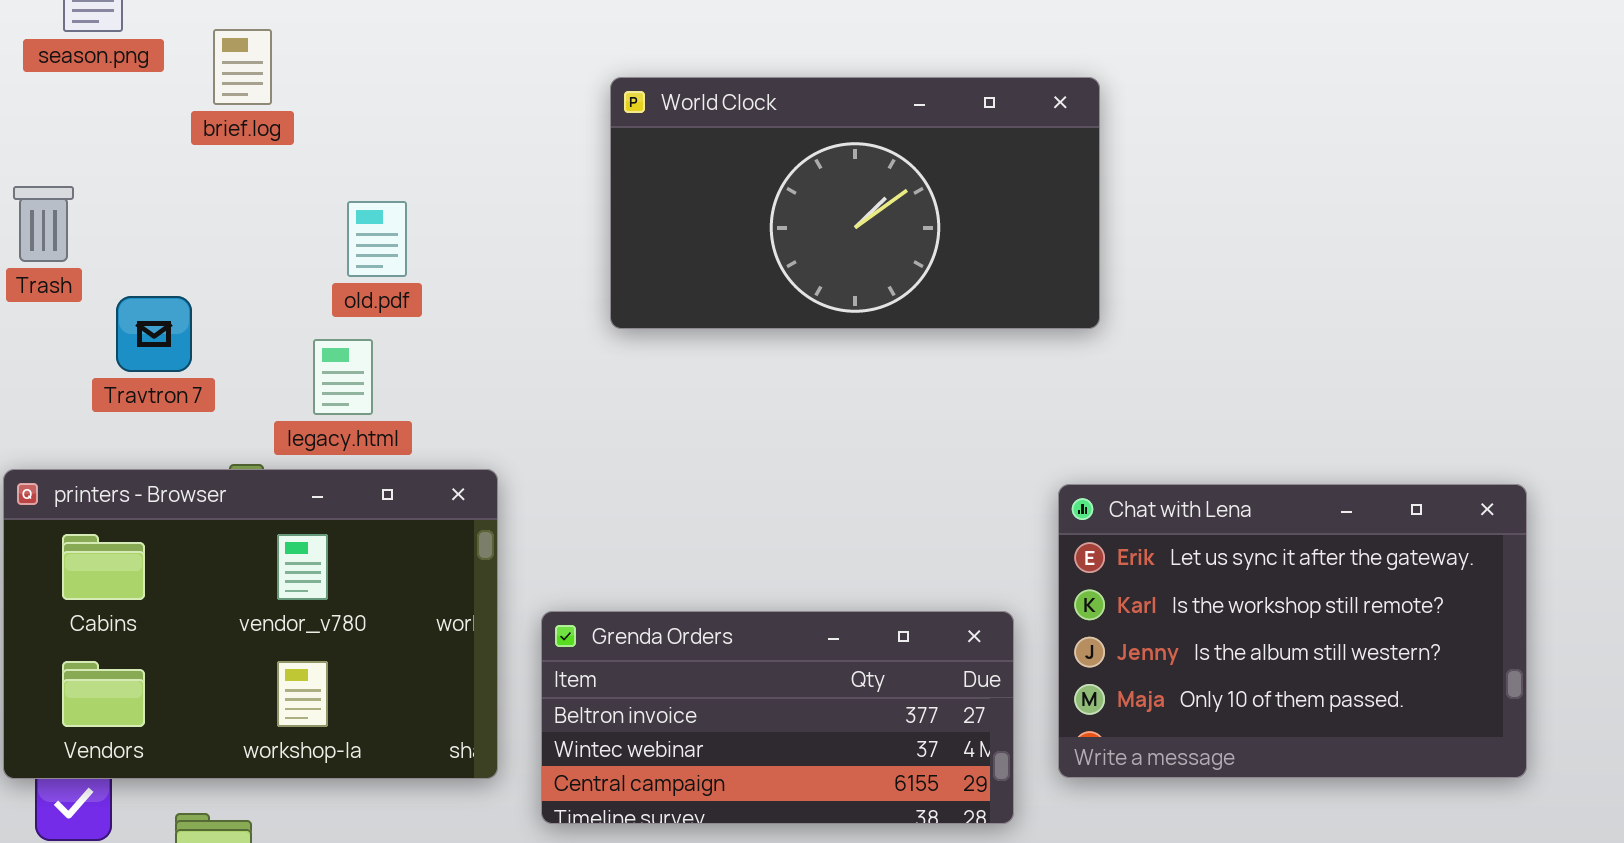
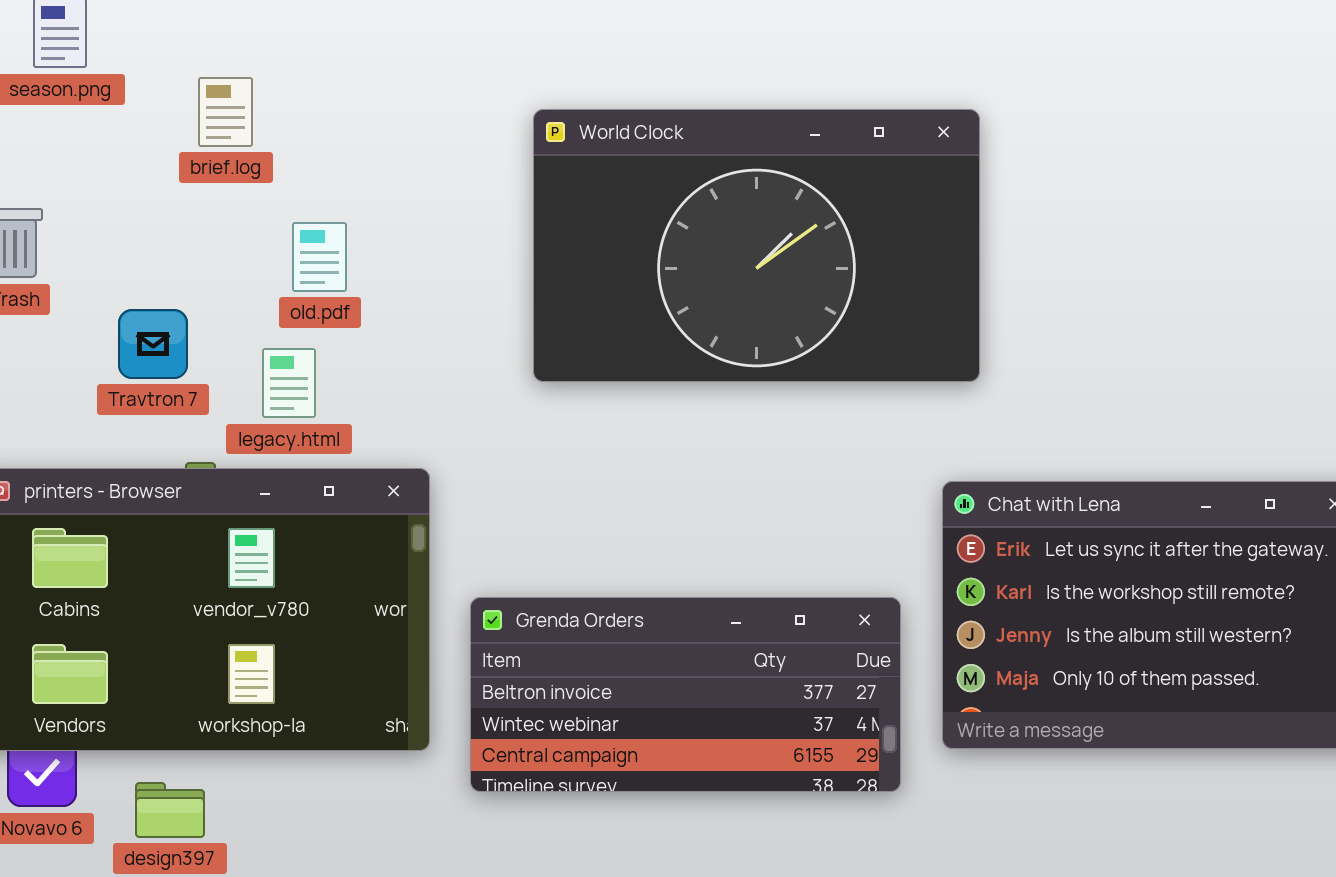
brief.log: [213,29,272,105] -> [198,77,253,147], moved
World Clock: [610,77,1100,329] -> [533,109,980,382], resized
Travtron 7: [116,296,192,372] -> [118,309,188,379], moved

